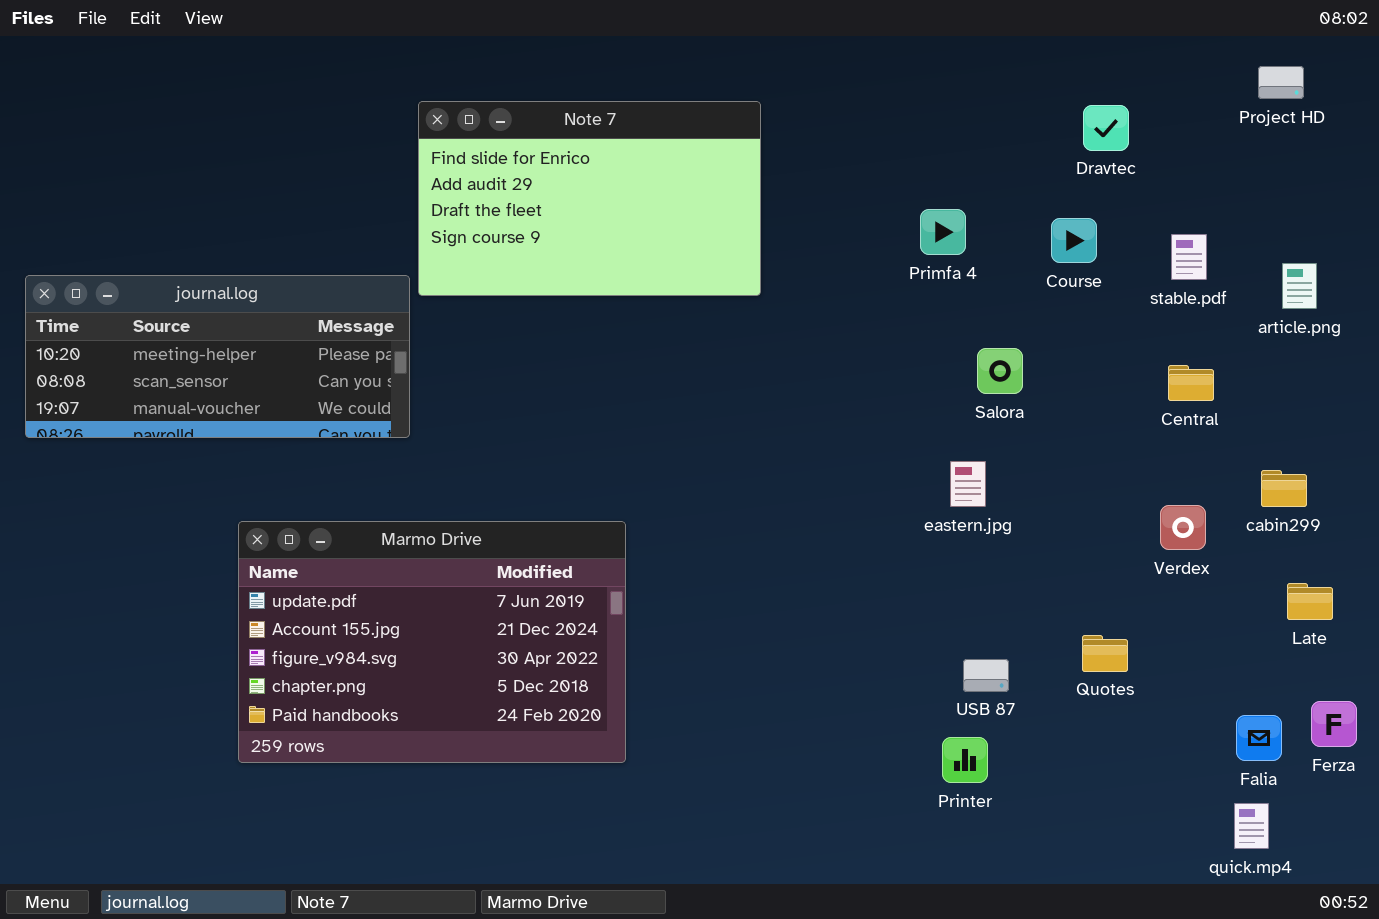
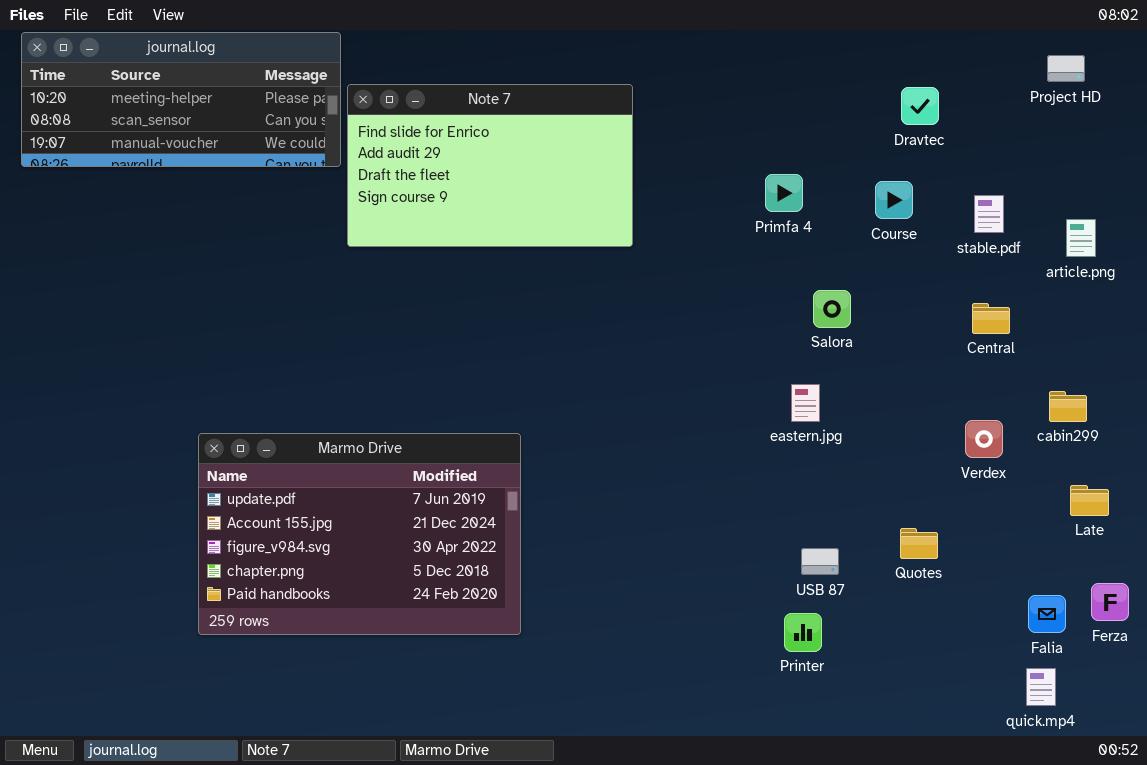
journal.log: [25,275,410,438] -> [21,32,341,167], moved

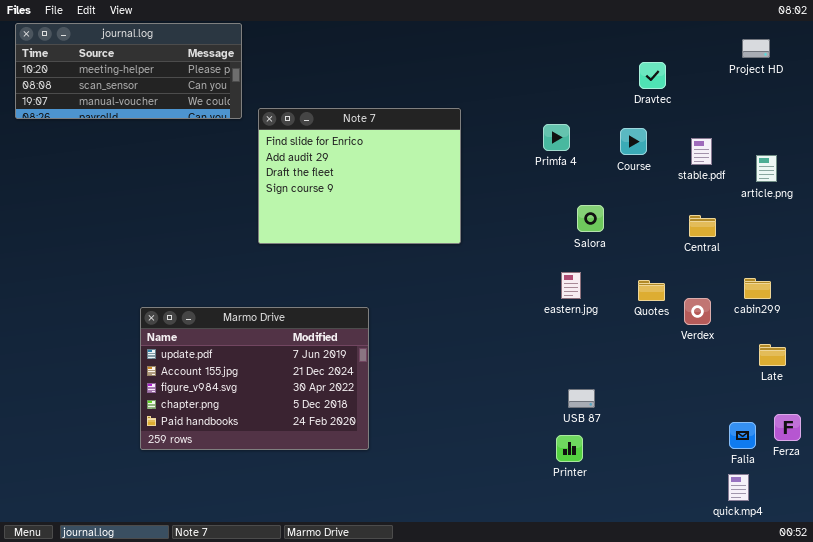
Note 7: [347,84,633,247] -> [258,108,461,244], moved, resized
Quotes: [900,528,938,559] -> [638,280,665,301], moved

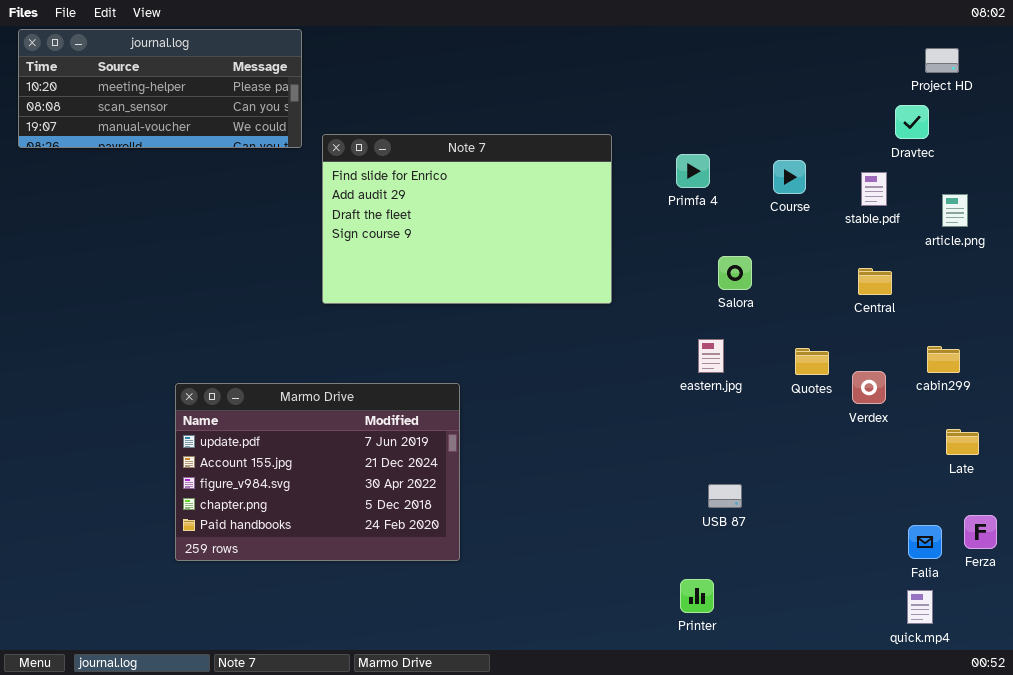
Dravtec: [639,62,666,89] -> [895,105,929,139], moved
Note 7: [258,108,461,244] -> [322,134,612,304], resized
Printer: [556,435,583,462] -> [680,579,714,613], moved

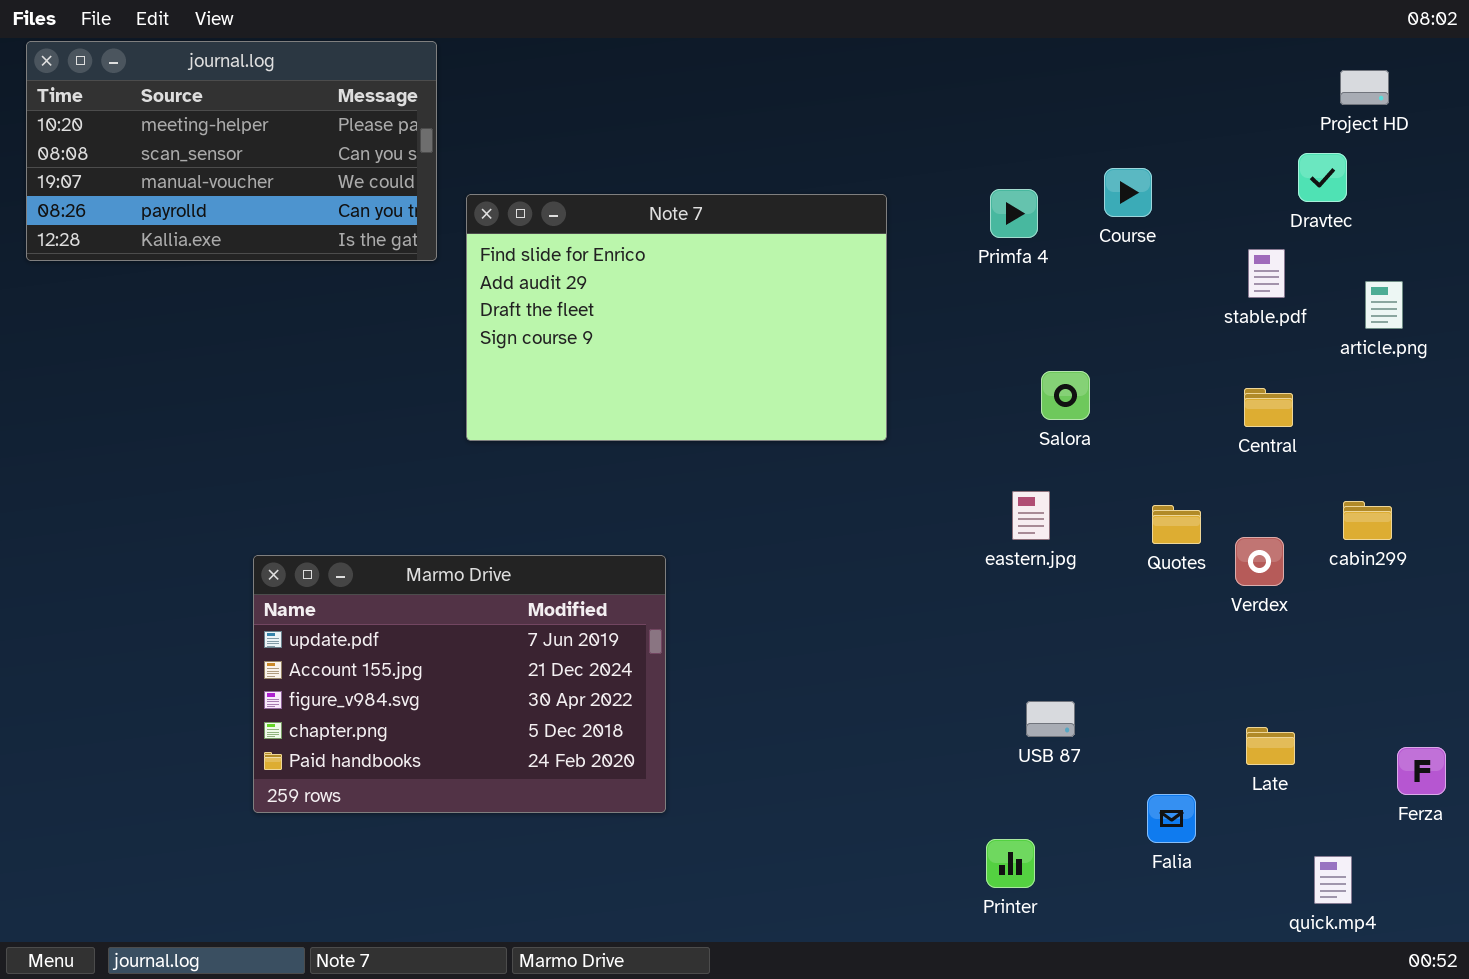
journal.log: [18,29,302,148] -> [26,41,437,261], resized
Primfa 4: [676,154,710,188] -> [990,189,1038,238], moved
Course: [773,160,806,194] -> [1104,168,1152,217], moved
Late: [946,429,979,455] -> [1246,727,1295,765], moved
Falia: [908,525,942,559] -> [1147,794,1196,843], moved

